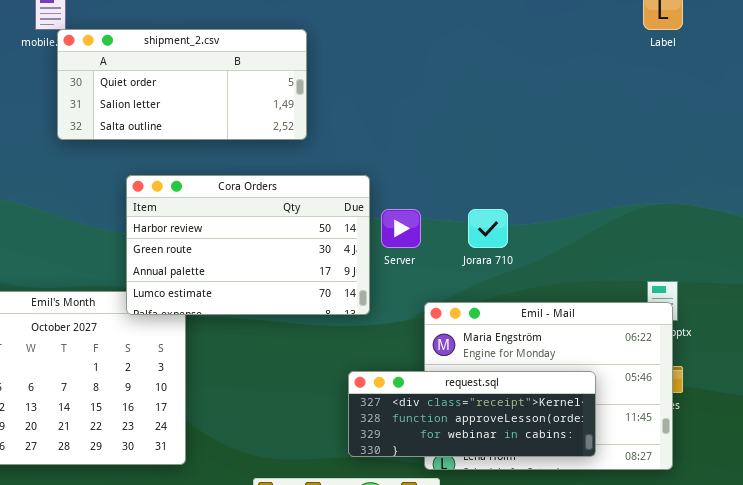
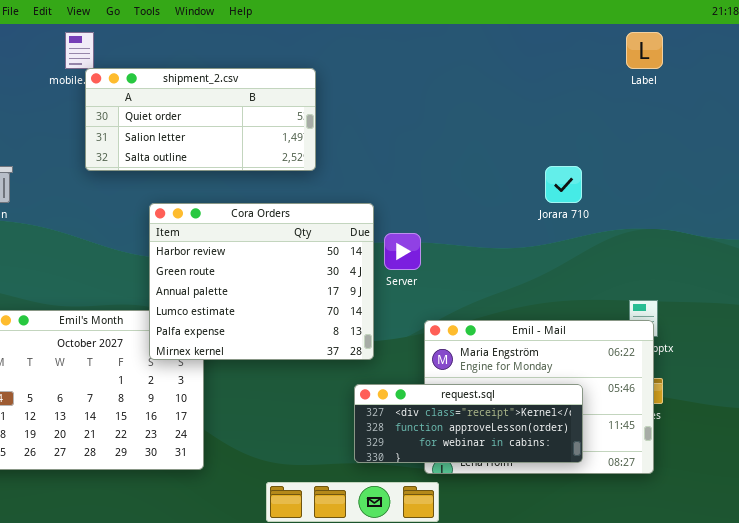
Cora Orders: [126,175,370,315] -> [149,203,374,360], resized
Jorara 710: [468,209,508,248] -> [545,166,582,203], moved

